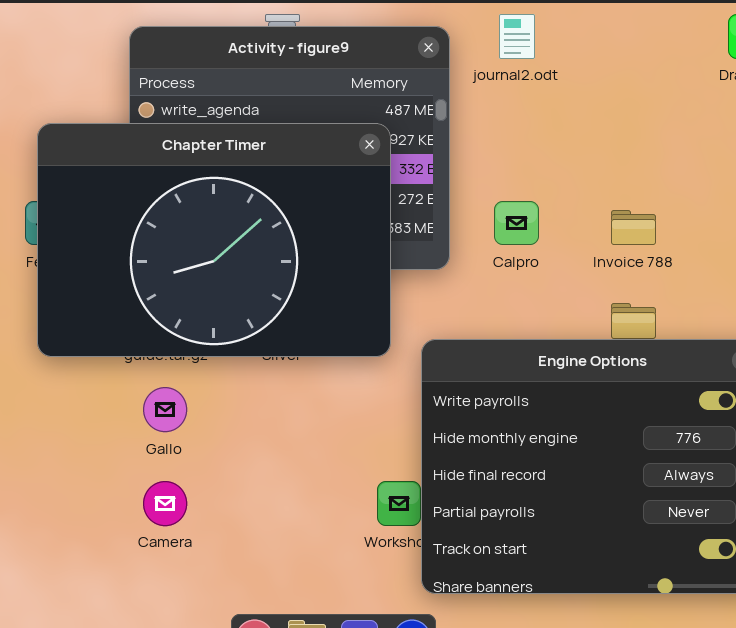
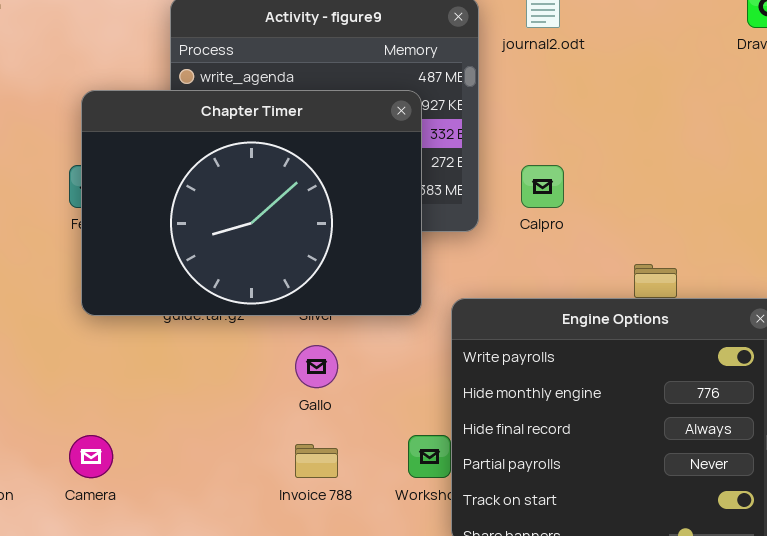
Invoice 788: [611,210,656,245] -> [295,444,338,478], moved
Gallo: [143,387,187,432] -> [295,345,338,388], moved
Camera: [143,481,187,526] -> [69,435,113,478], moved

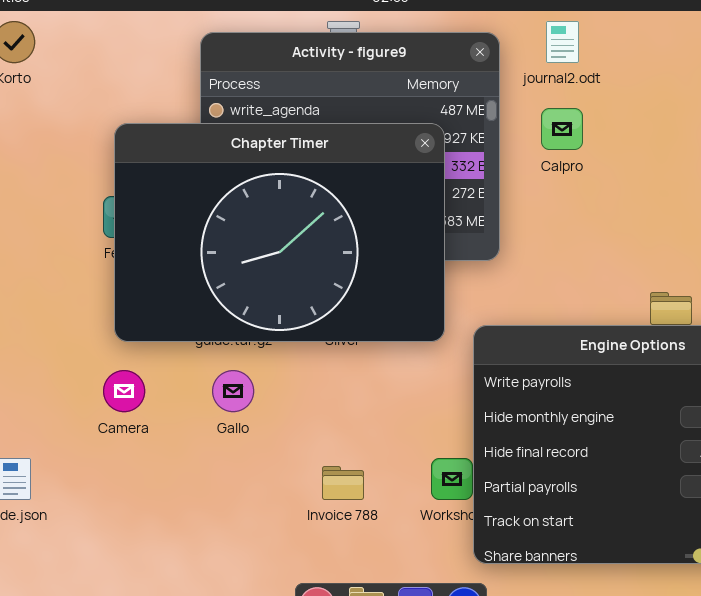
Calpro: [521,165,564,208] -> [541,108,583,150], moved
Gallo: [295,345,338,388] -> [212,370,254,412], moved
Camera: [69,435,113,478] -> [103,370,145,412], moved

